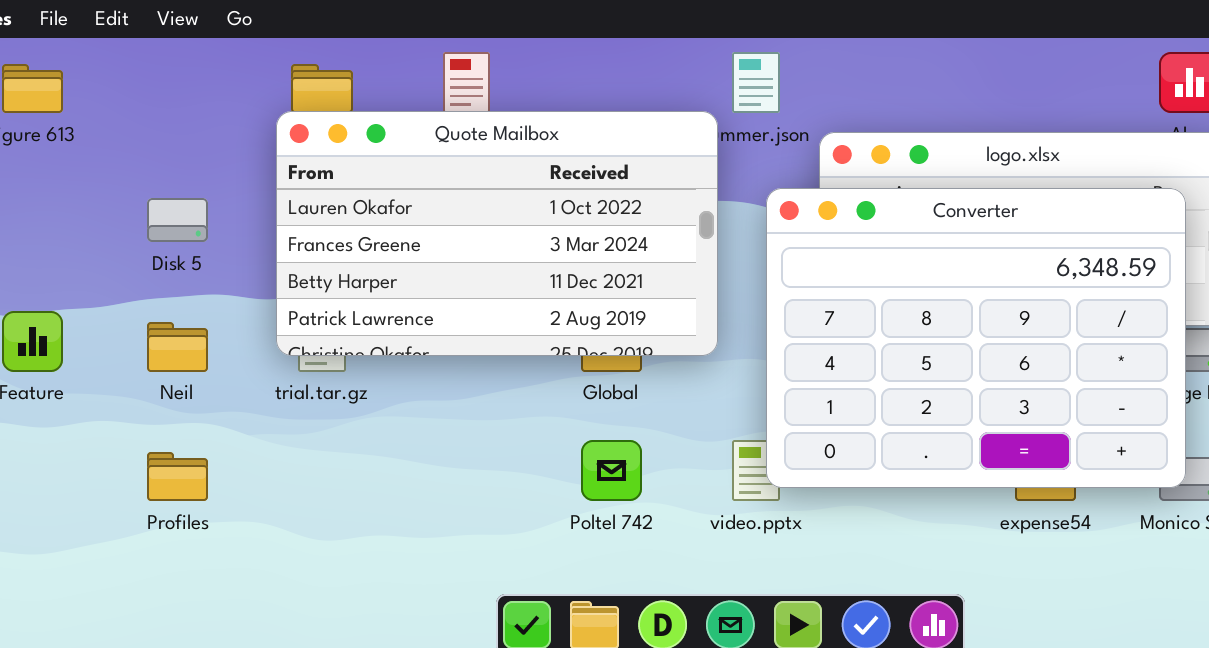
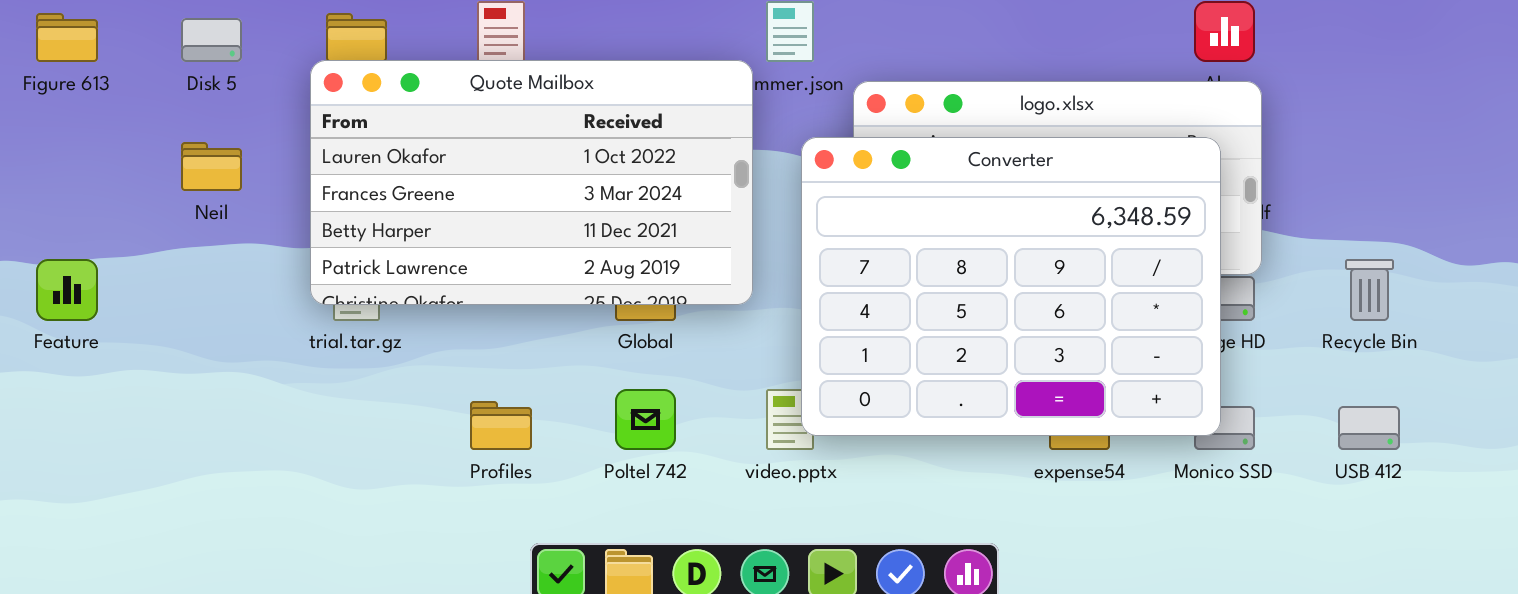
Disk 5: [147,198,208,242] -> [181,18,242,62], moved
Neil: [147,322,208,372] -> [181,142,242,191], moved
Profiles: [147,452,208,501] -> [470,401,532,450], moved

